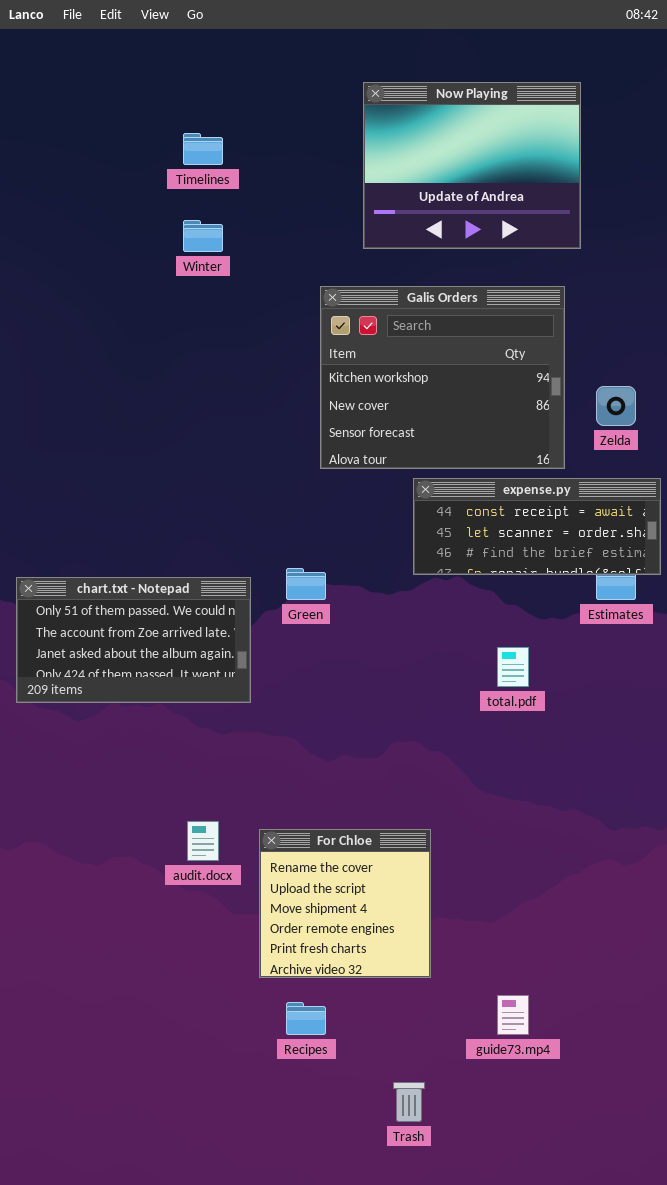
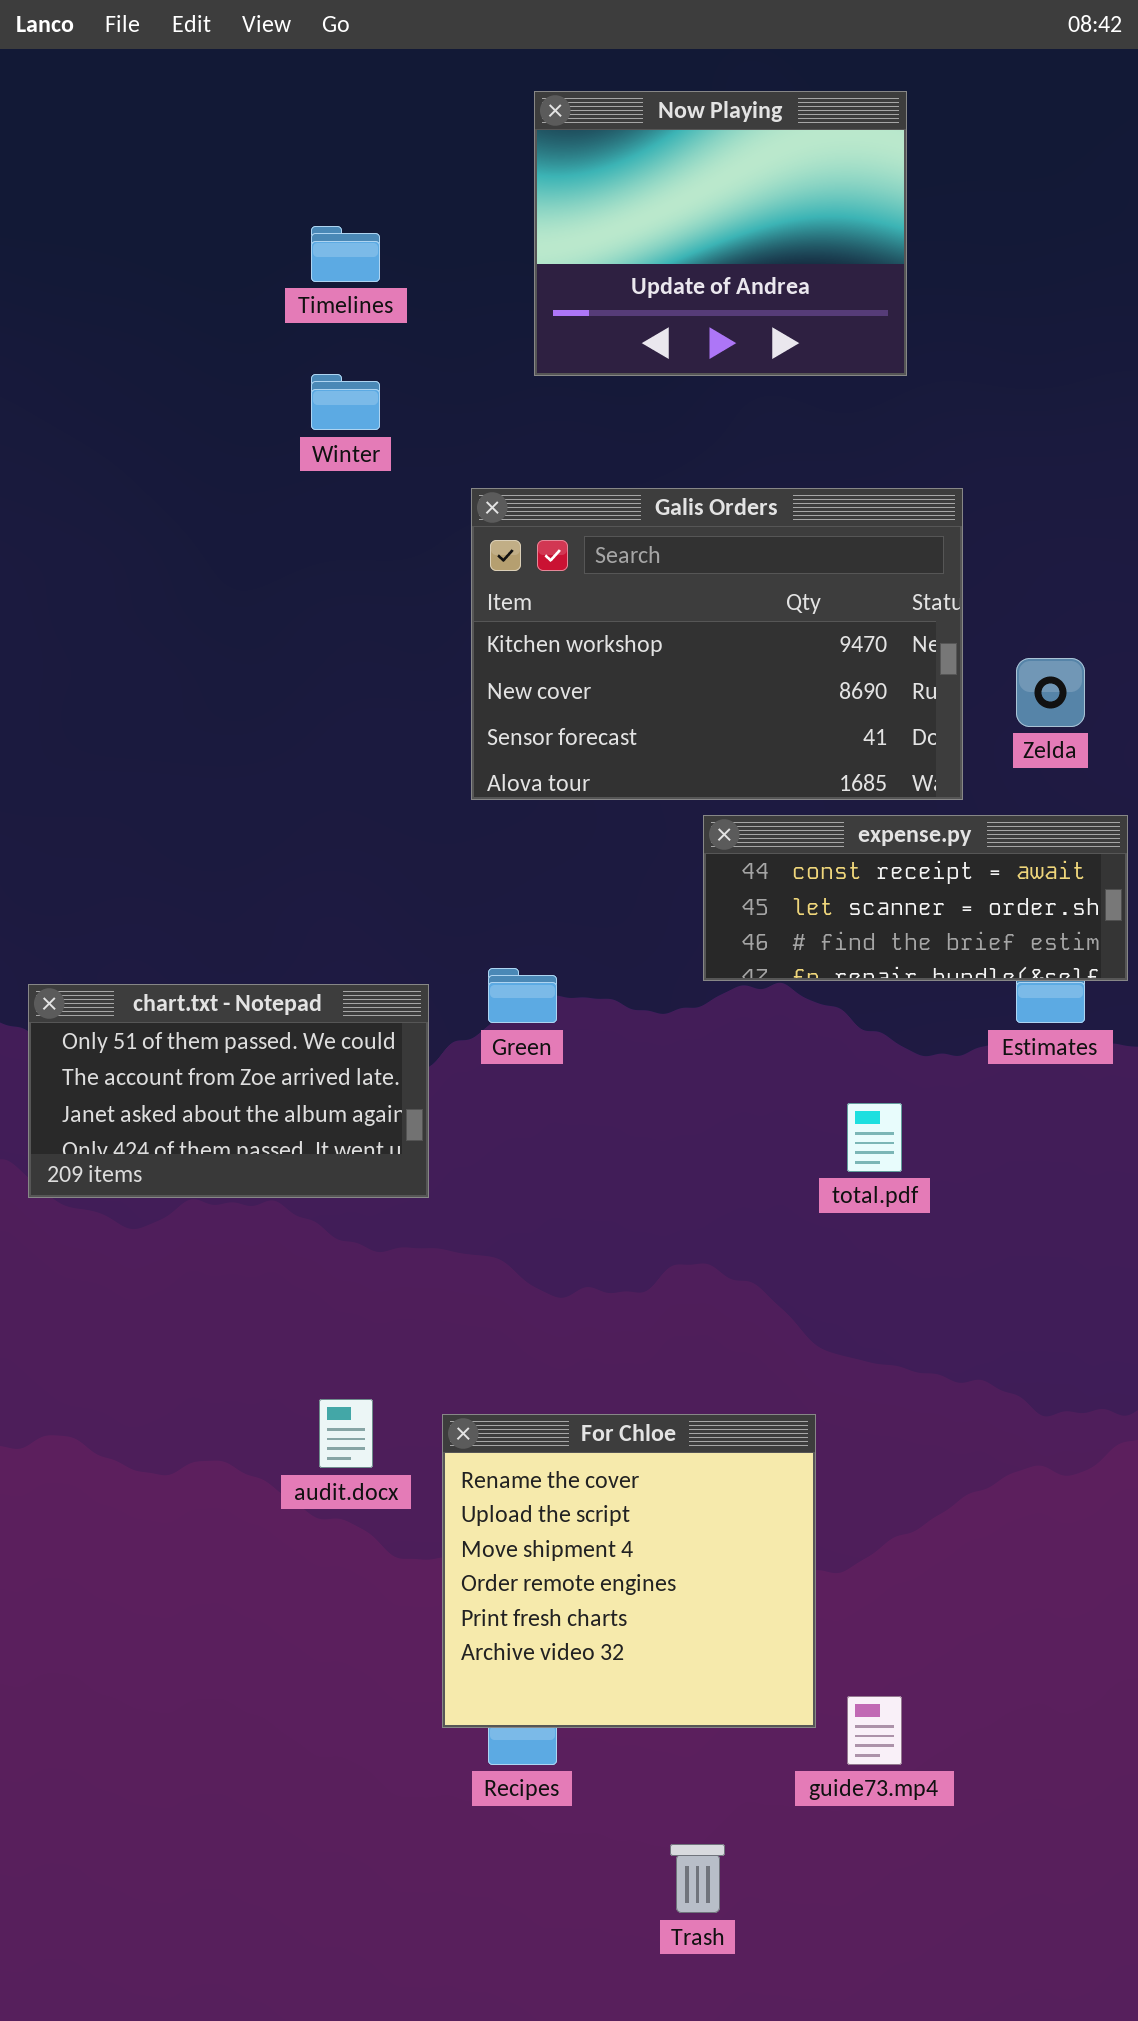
Now Playing: [363,82,581,249] -> [534,91,907,376], moved
Galis Orders: [320,286,565,469] -> [471,488,963,800], resized
For Chloe: [259,829,431,978] -> [442,1414,816,1728], resized

